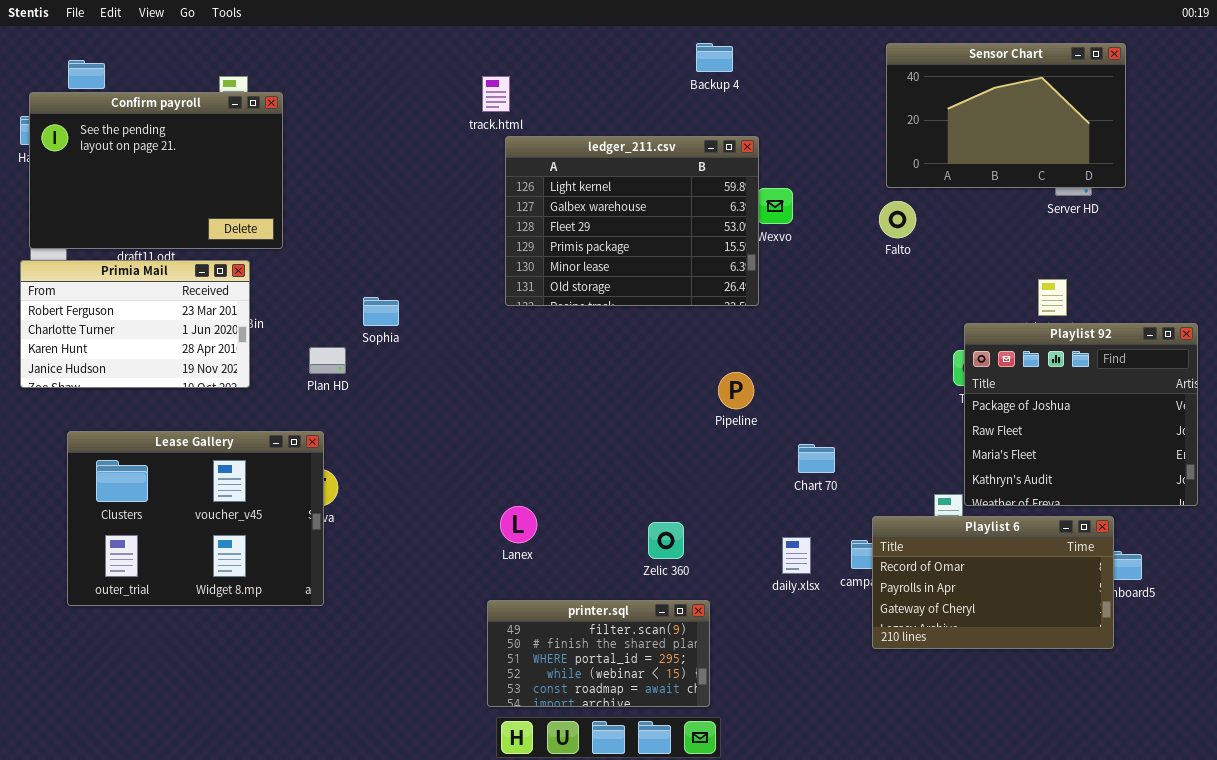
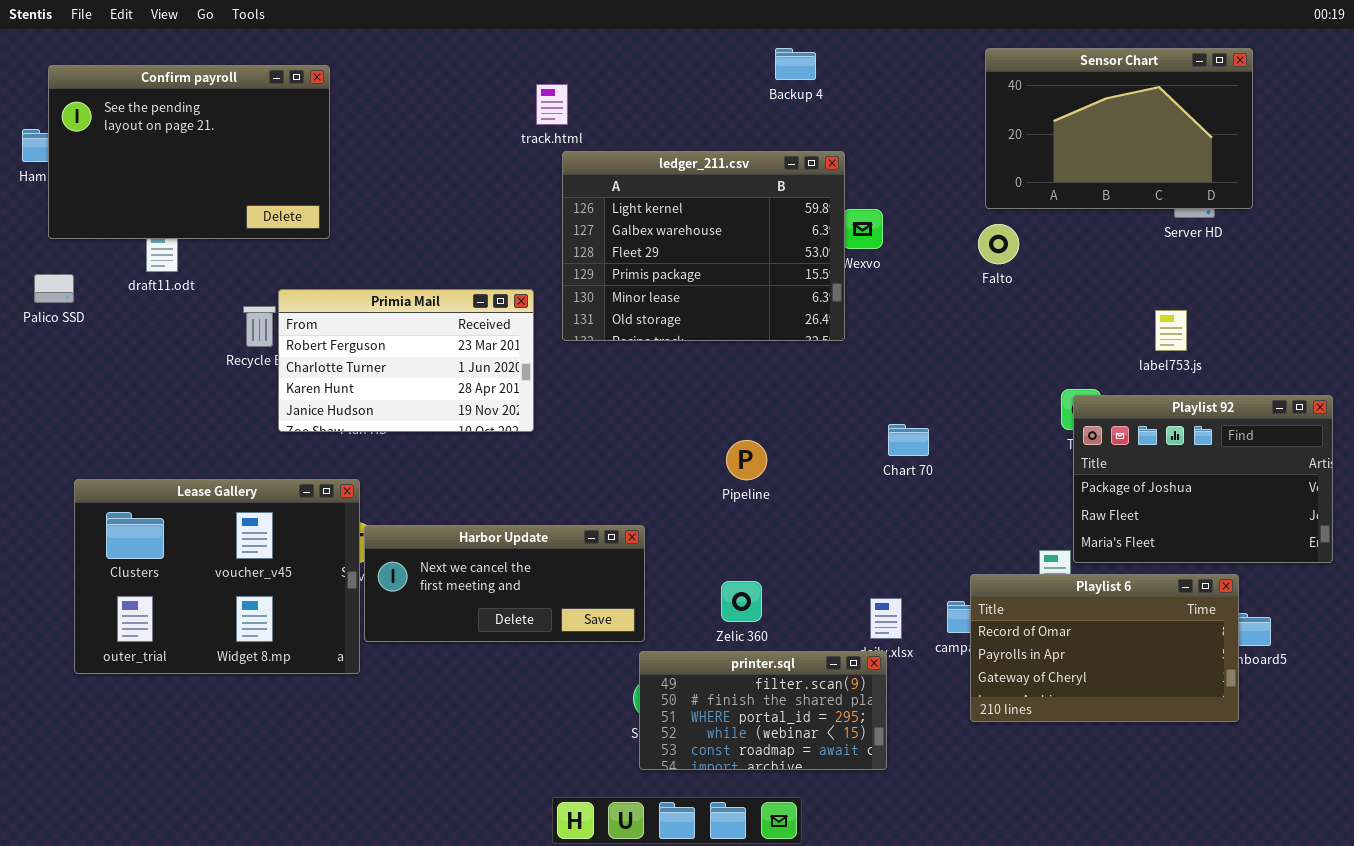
Confirm payroll: [29,92,283,249] -> [48,65,330,239], moved
Primia Mail: [20,260,250,388] -> [278,289,534,432], moved
Playlist 92: [964,323,1198,506] -> [1073,395,1333,563], resized
Pipeline: [718,372,754,409] -> [726,440,767,480], moved
Chart 70: [798,444,835,473] -> [888,424,929,456], moved
Harbor Update: none -> [364,525,645,642], opened
printer.sql: [487,600,710,707] -> [639,651,887,770], moved

